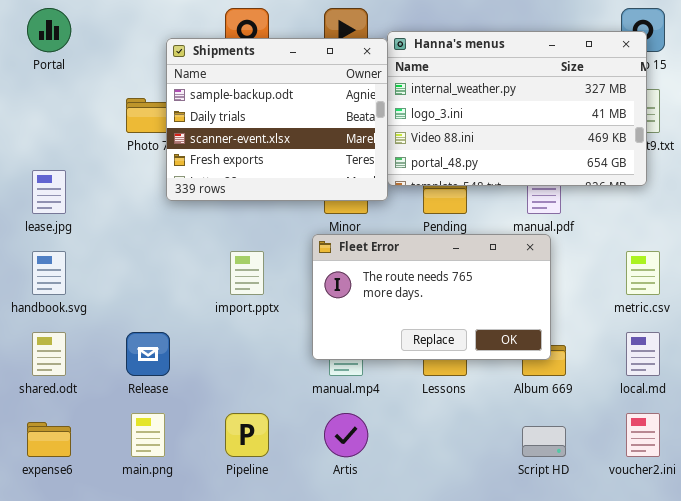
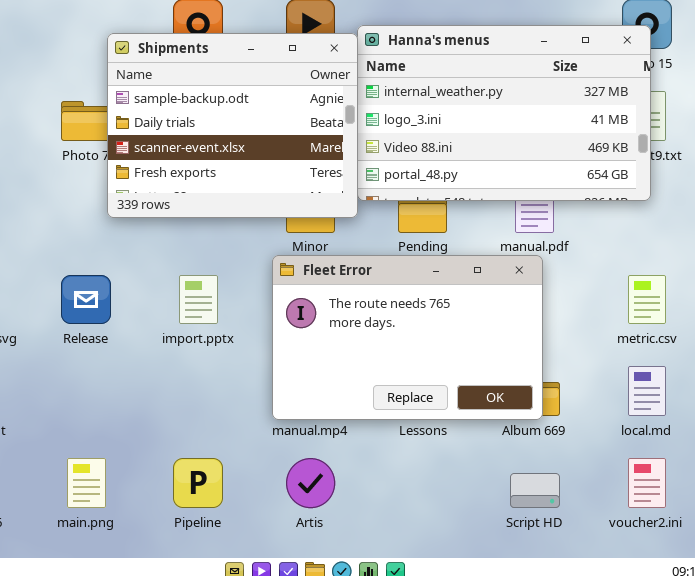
Fleet Error: [312,234,551,360] -> [272,255,543,420], resized
Release: [126,332,170,376] -> [61,275,111,324], moved

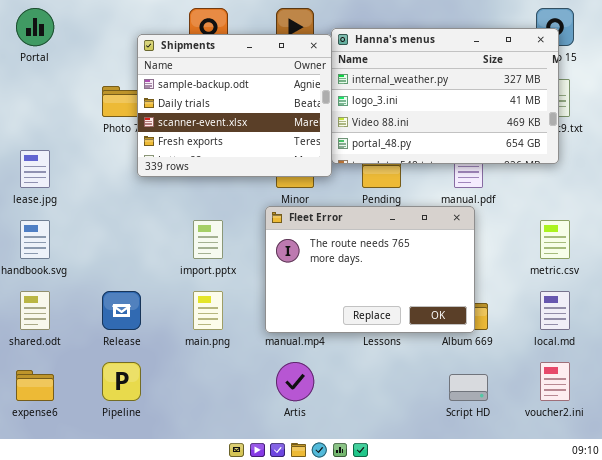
Release: [61,275,111,324] -> [102,291,141,330], moved
main.png: [67,458,106,508] -> [193,291,223,330], moved
Pipeline: [173,458,223,508] -> [102,362,141,401], moved

